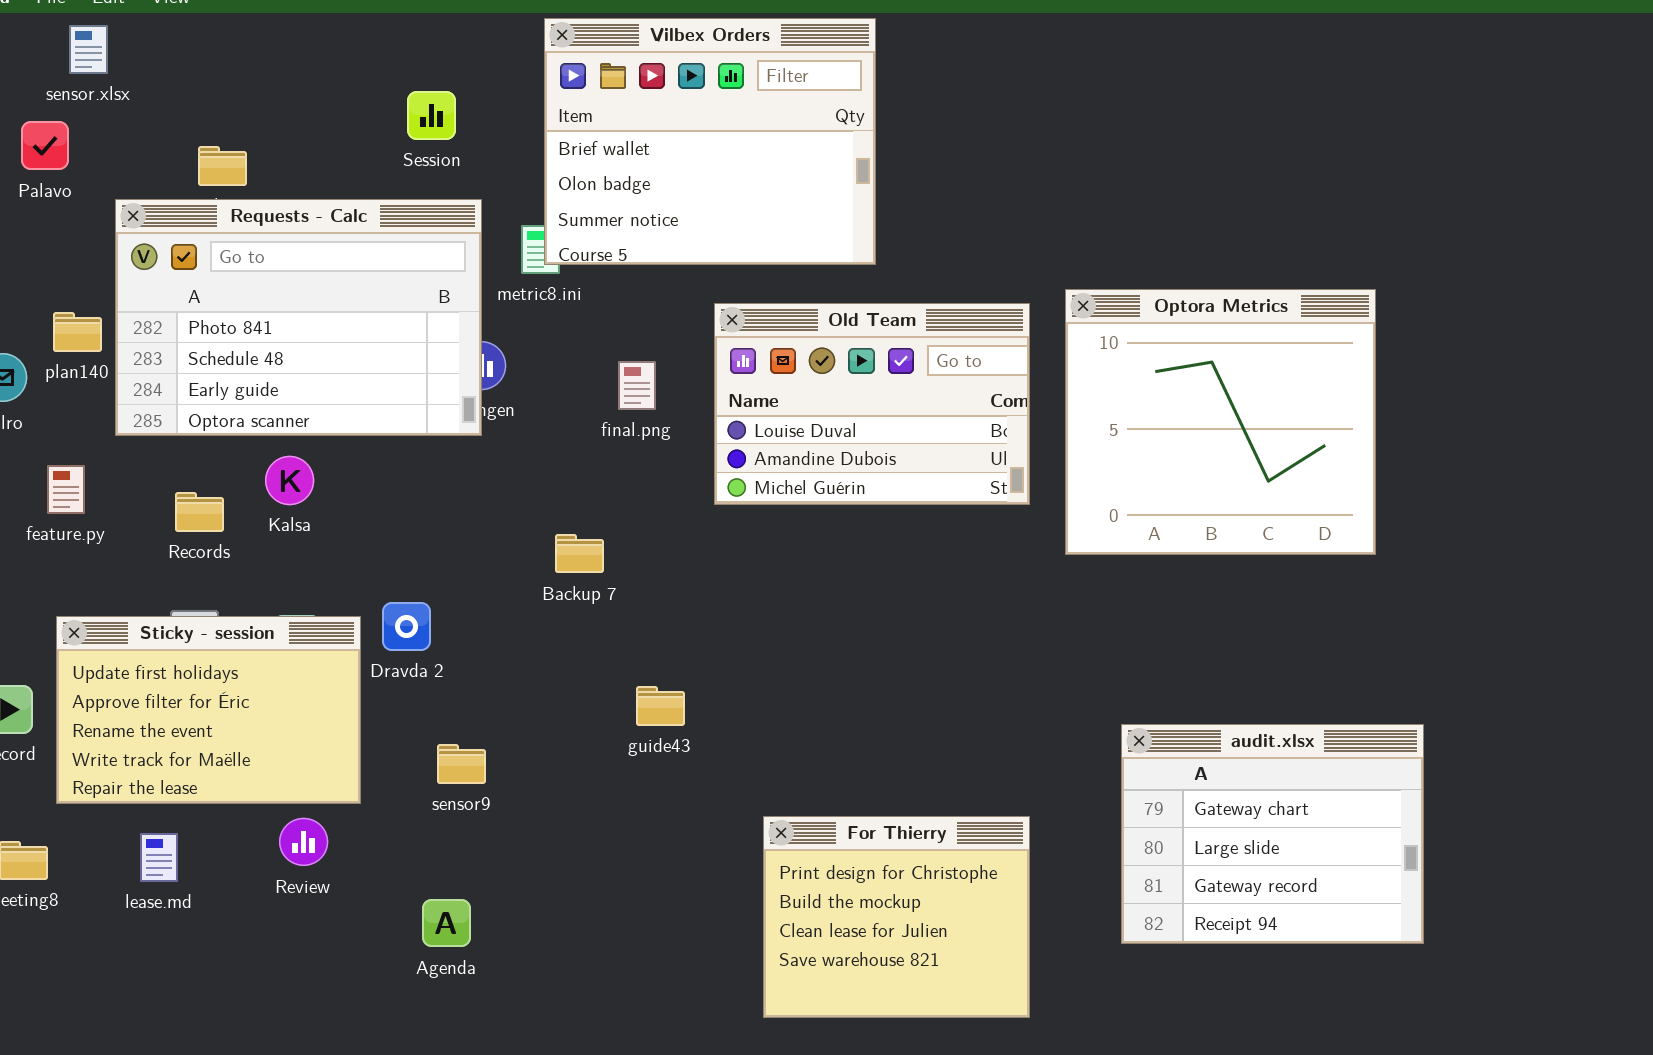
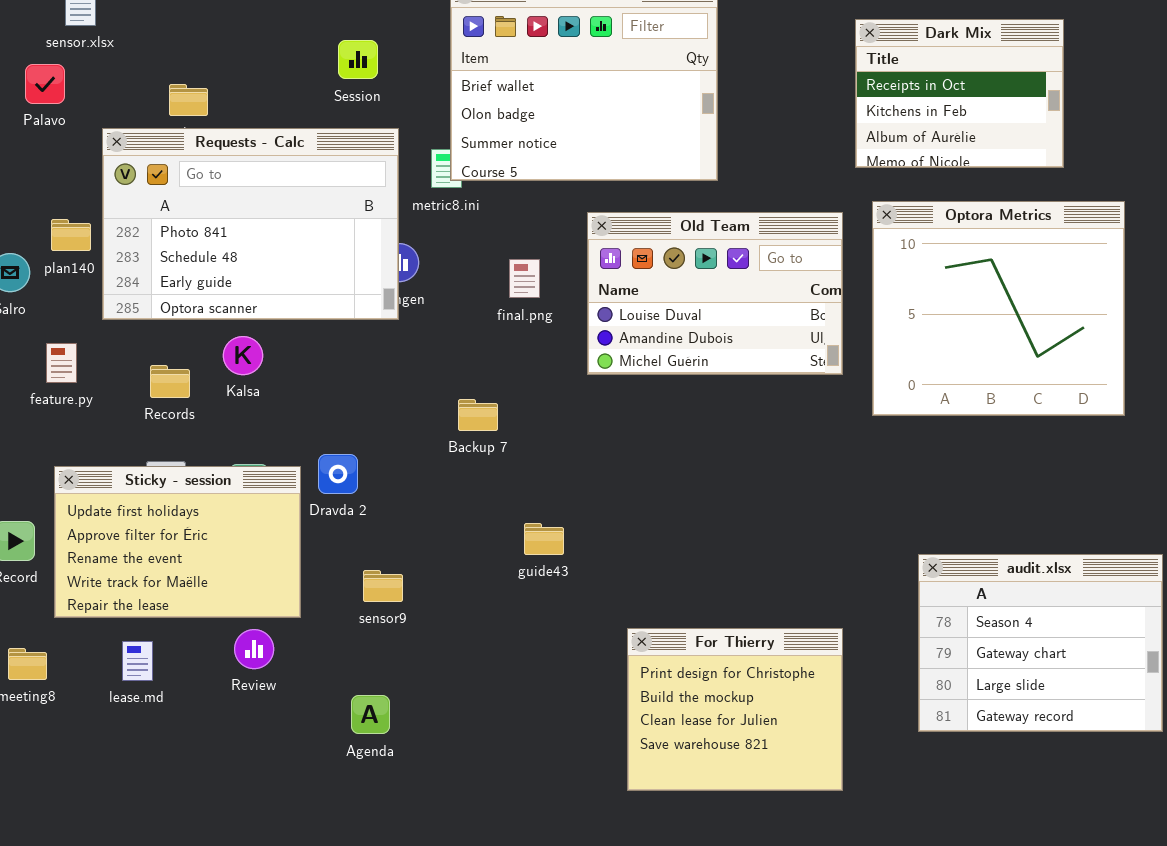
Dark Mix: none -> [855,19,1064,168], opened
audit.xlsx: [1121,724,1424,944] -> [918,554,1163,732], scrolled up 1 row

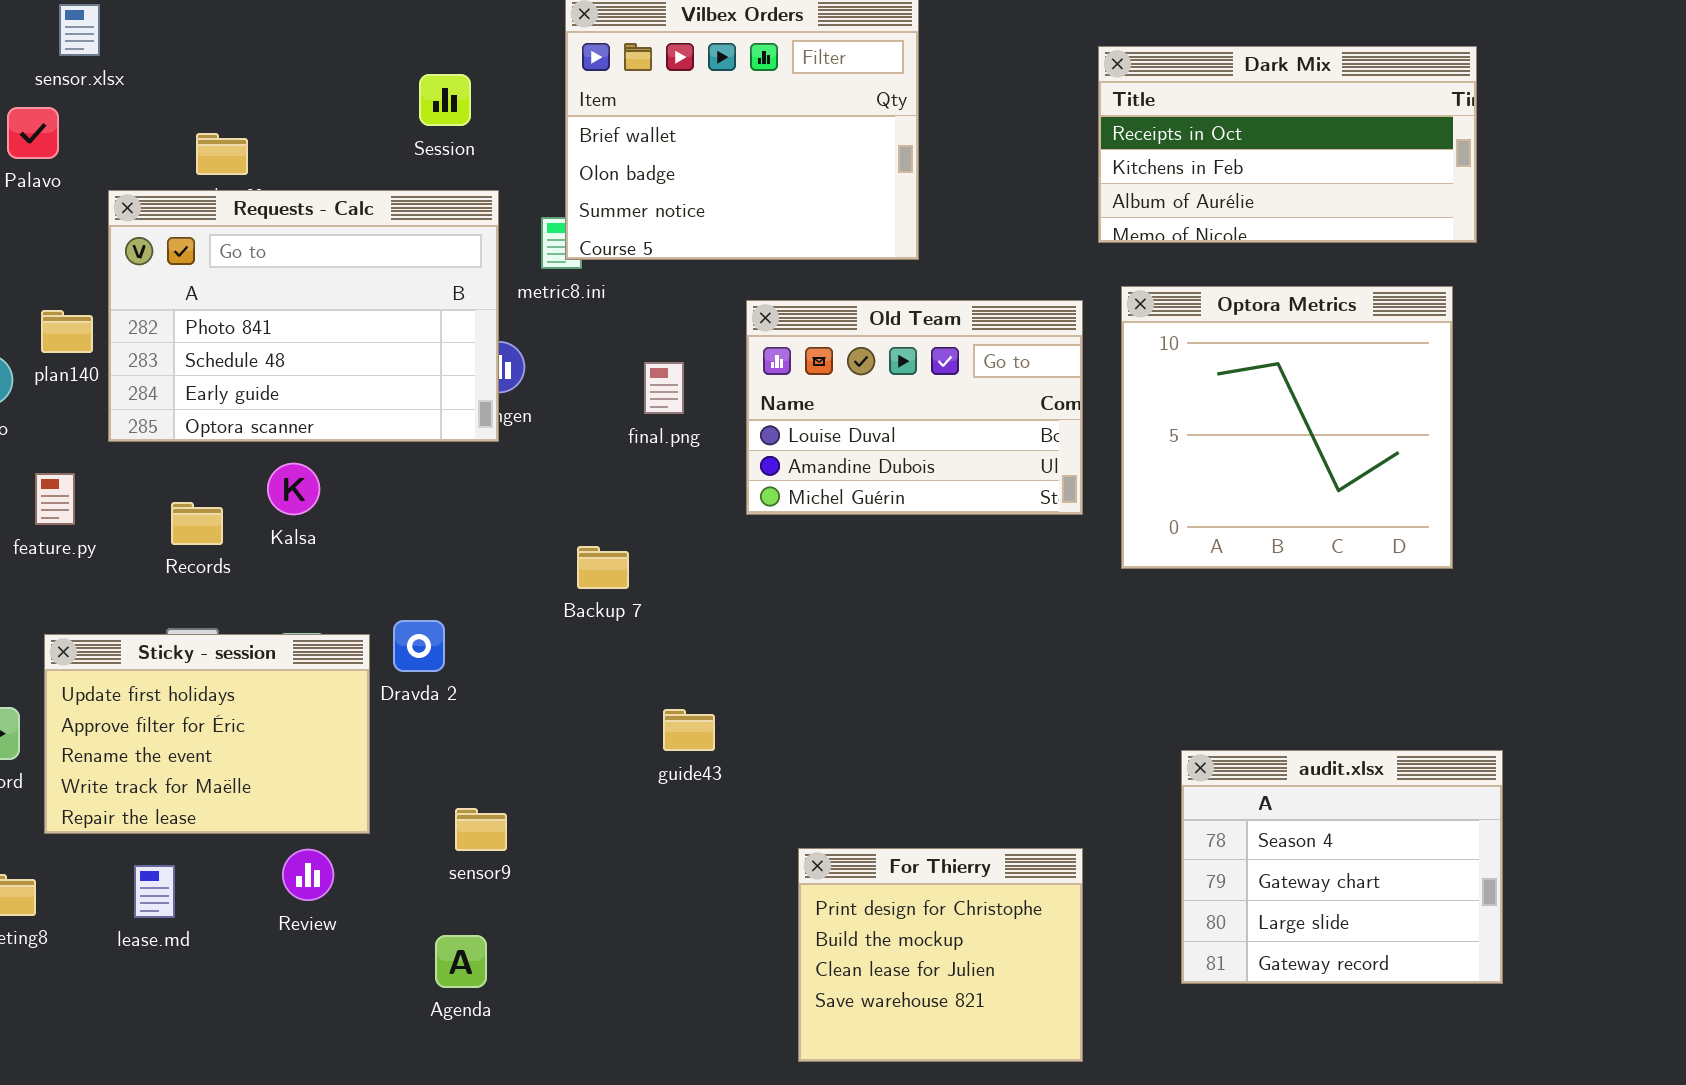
Dark Mix: [855,19,1064,168] -> [1098,46,1477,243], resized
sensor9: [363,570,403,602] -> [455,808,507,851], moved

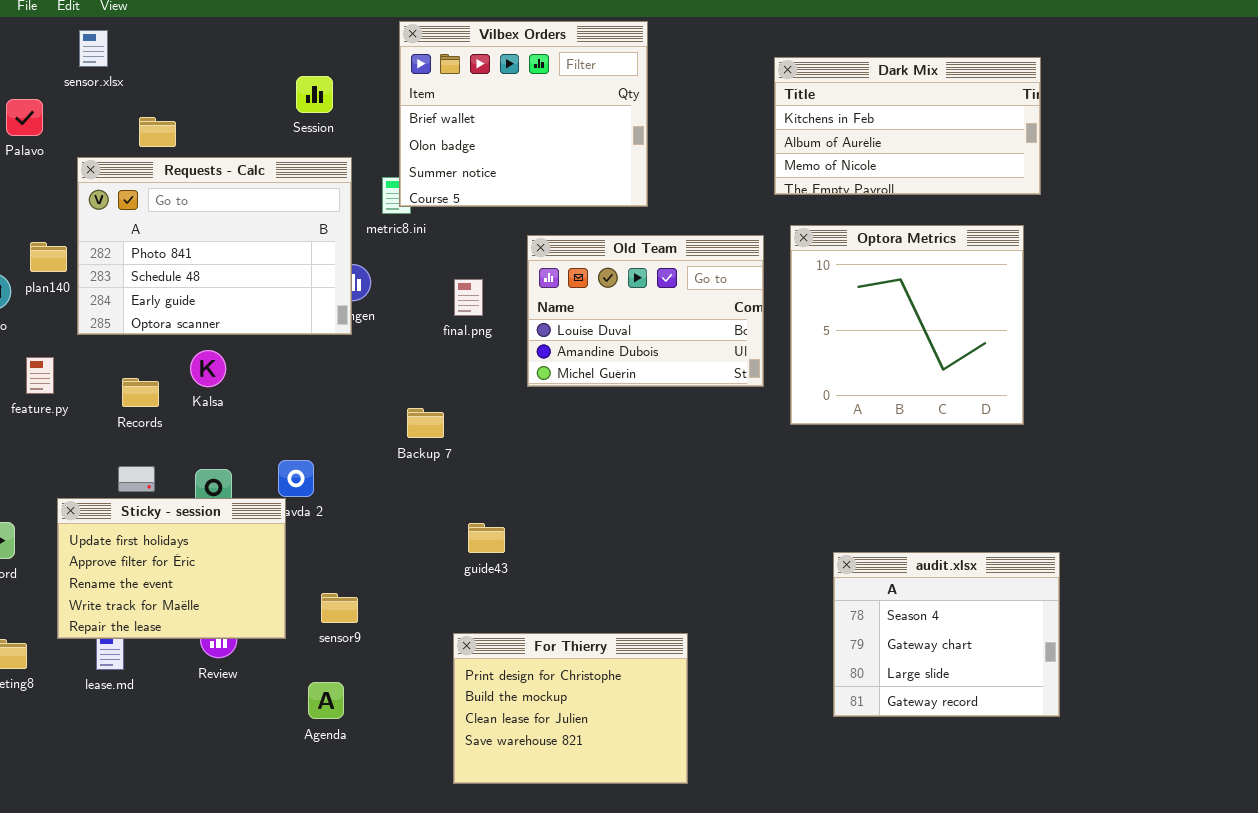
sensor.xlsx: [59,4,100,56] -> [79,30,108,67], moved
Dark Mix: [1098,46,1477,243] -> [774,57,1041,195], scrolled down 1 row
Sticky - session: [44,634,370,834] -> [57,498,286,639], moved
For Thierry: [798,848,1083,1062] -> [453,633,688,784], moved, resized

